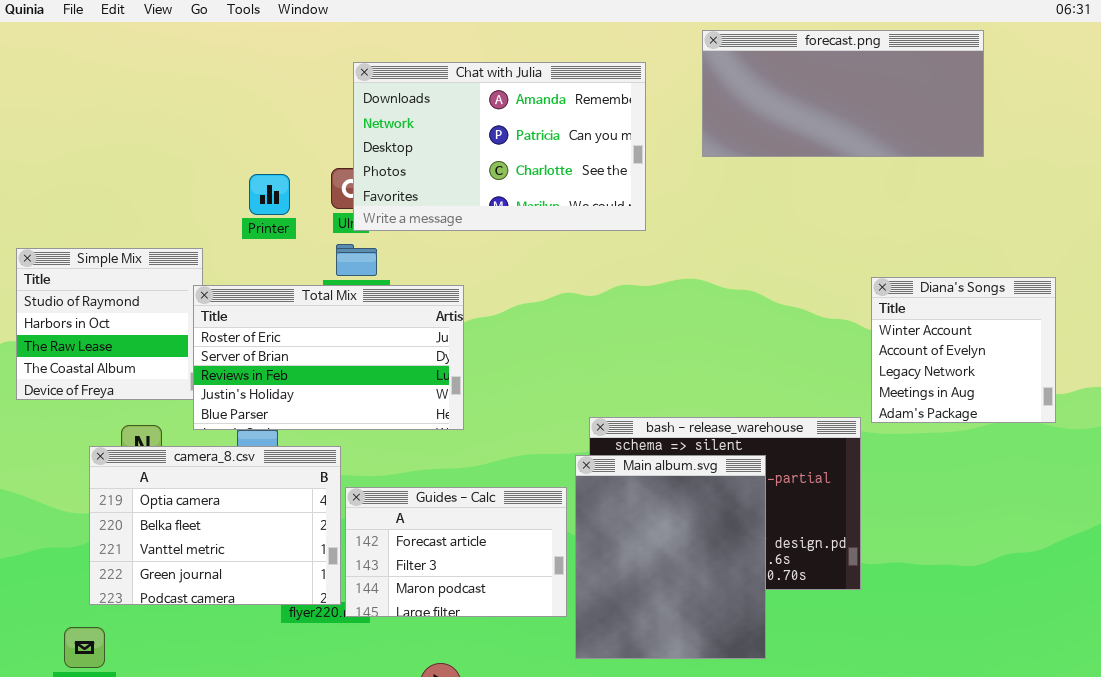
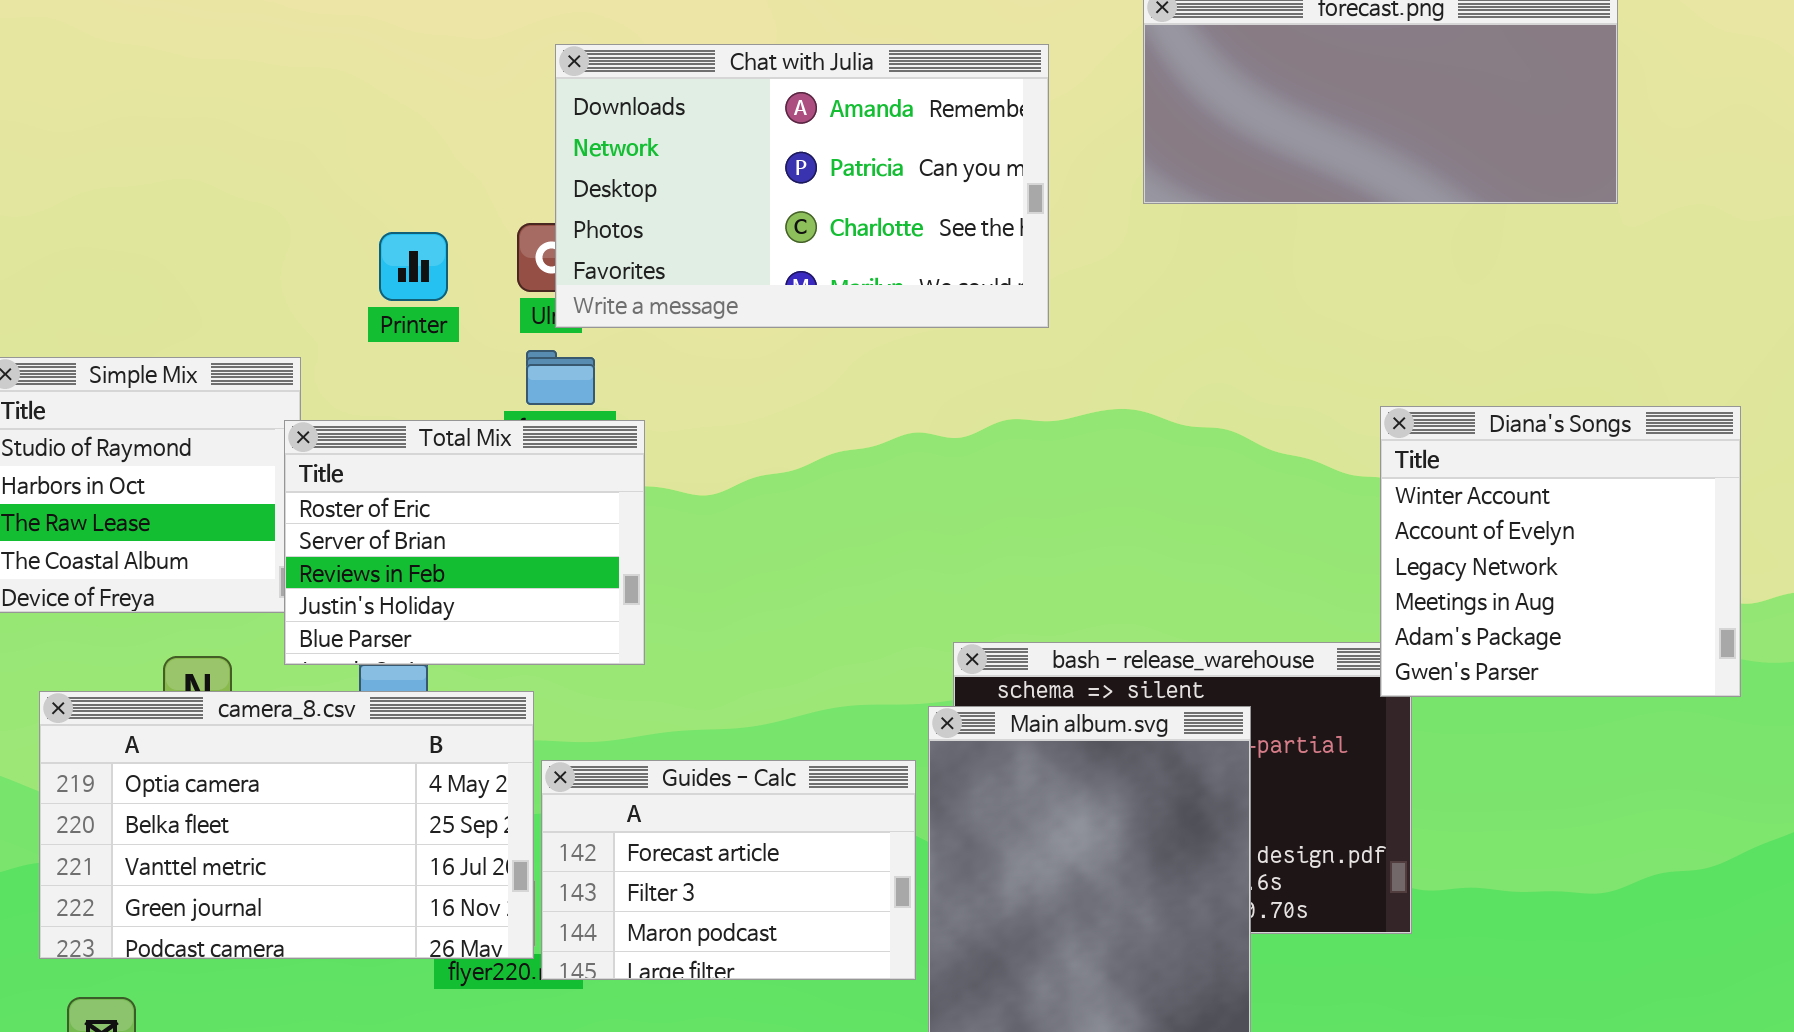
Diana's Songs: [871,277,1056,423] -> [1380,406,1741,697], resized
Total Mix: [193,285,464,430] -> [284,420,645,665], resized
camera_8.csv: [89,446,341,605] -> [39,691,534,959], resized

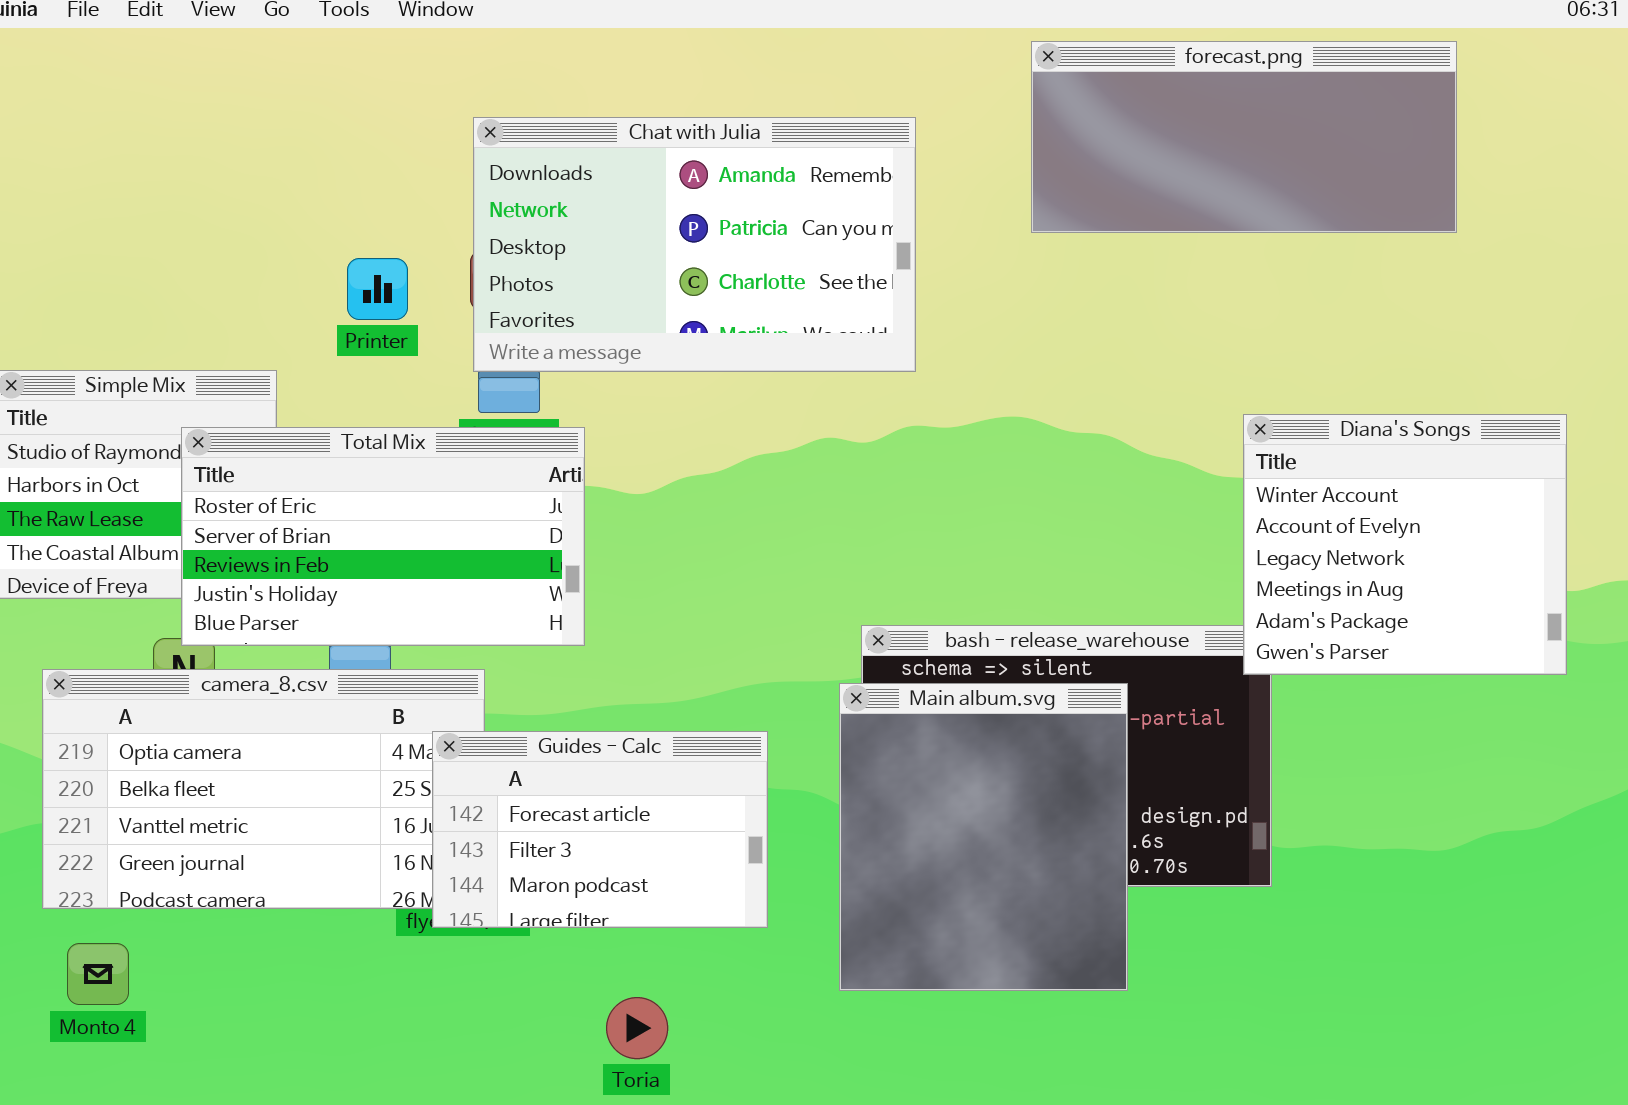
Chat with Julia: [555,44,1049,328] -> [473,117,916,372], moved
Total Mix: [284,420,645,665] -> [181,427,585,646], resized
Guides - Calc: [541,760,916,980] -> [432,731,768,928], moved

